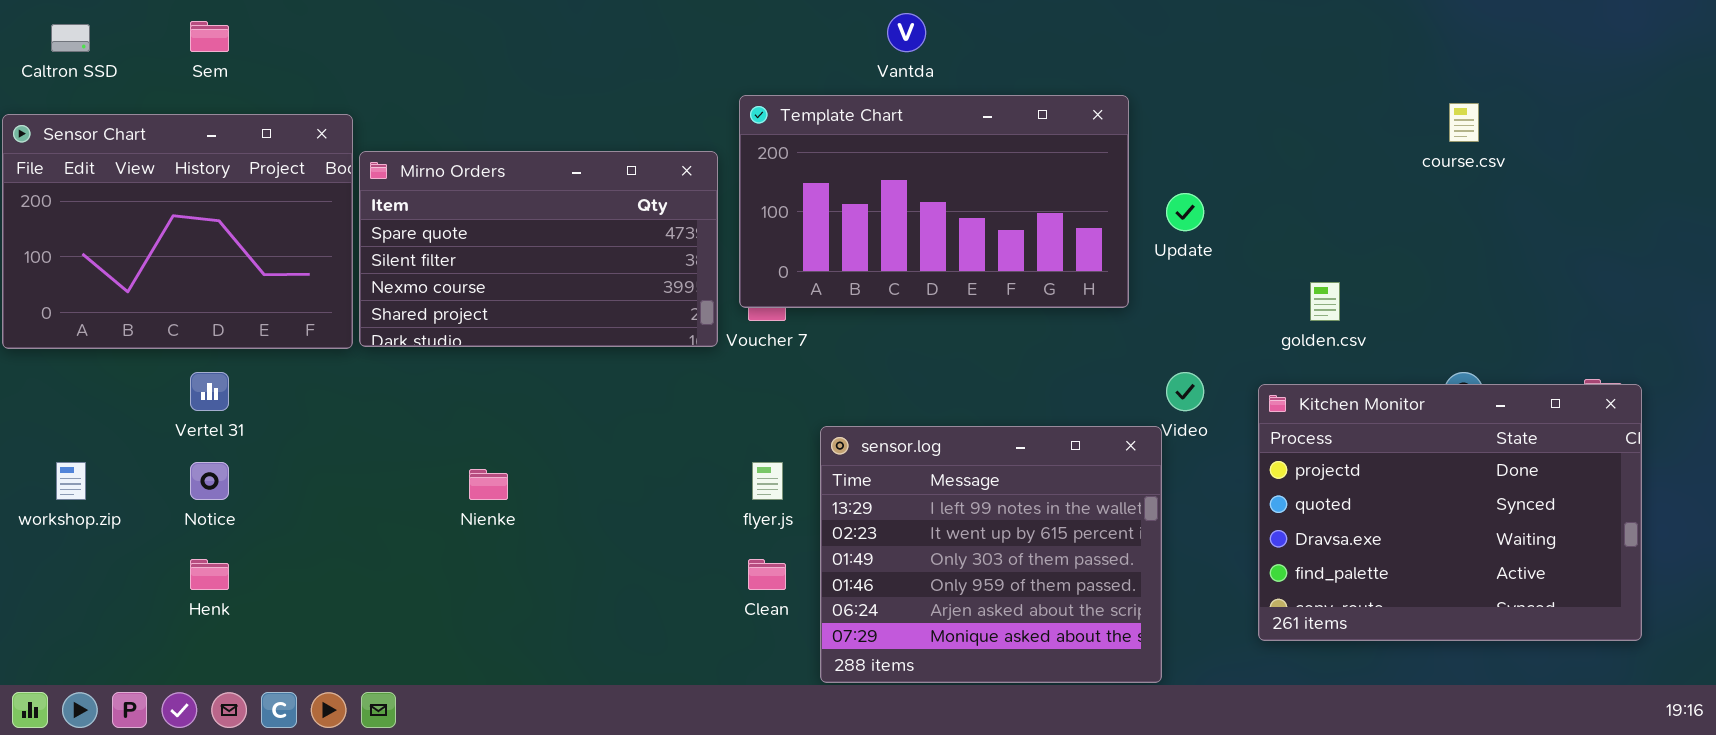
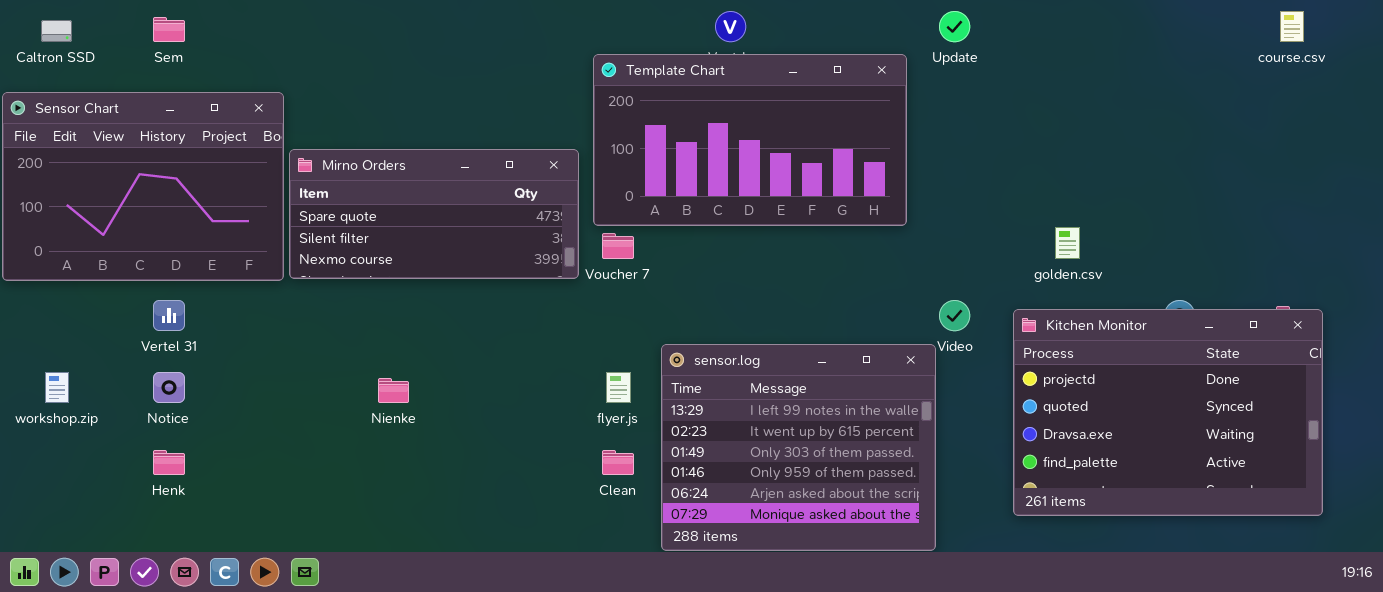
Template Chart: [739,95,1129,308] -> [593,54,907,226], moved
course.csv: [1449,103,1479,142] -> [1280,11,1304,42], moved
Mirno Orders: [359,151,718,347] -> [289,149,579,279], resized
Update: [1166,193,1204,231] -> [939,11,970,42], moved

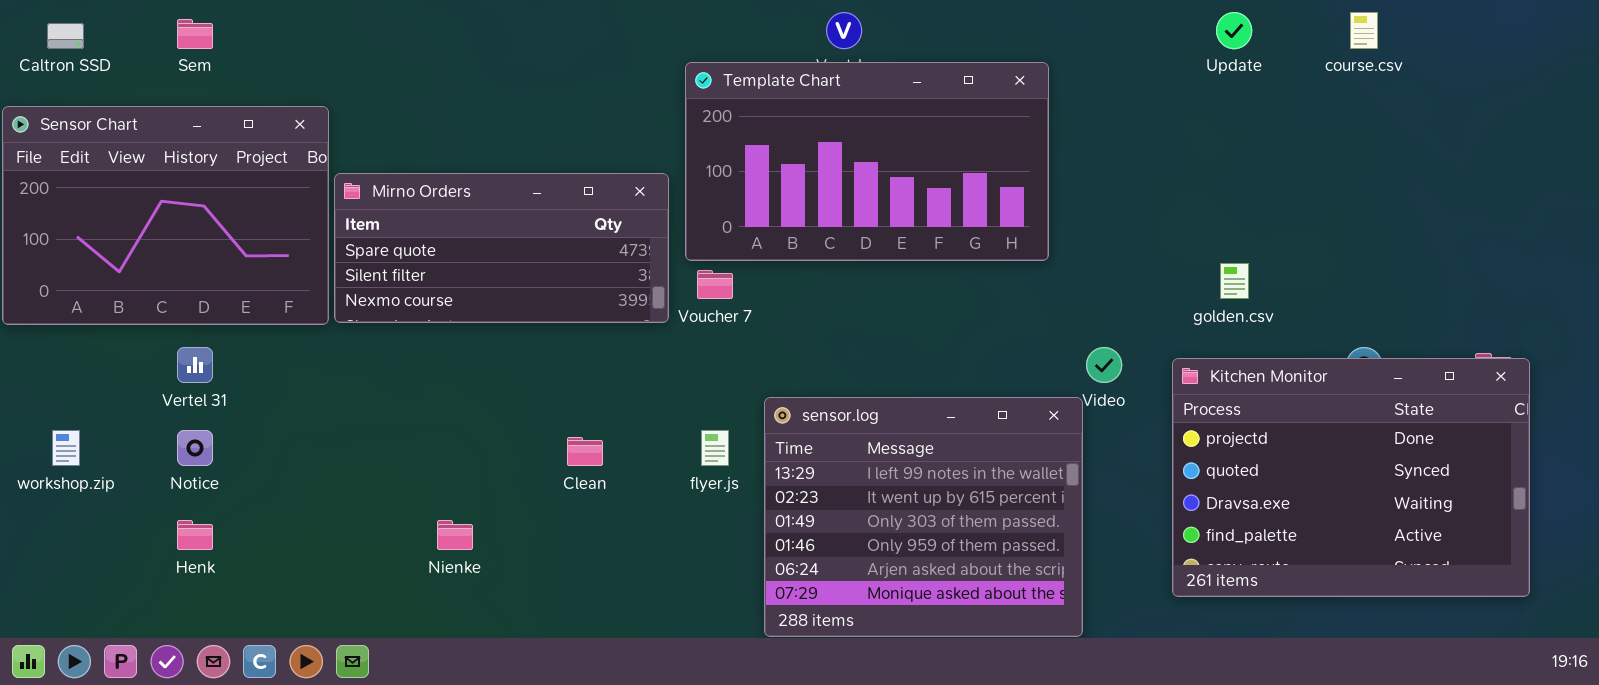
Update: [939,11,970,42] -> [1216,12,1252,49], moved
course.csv: [1280,11,1304,42] -> [1350,12,1378,49], moved
Nienke: [378,378,409,403] -> [437,520,473,550], moved
Clean: [602,450,634,475] -> [567,437,603,466], moved

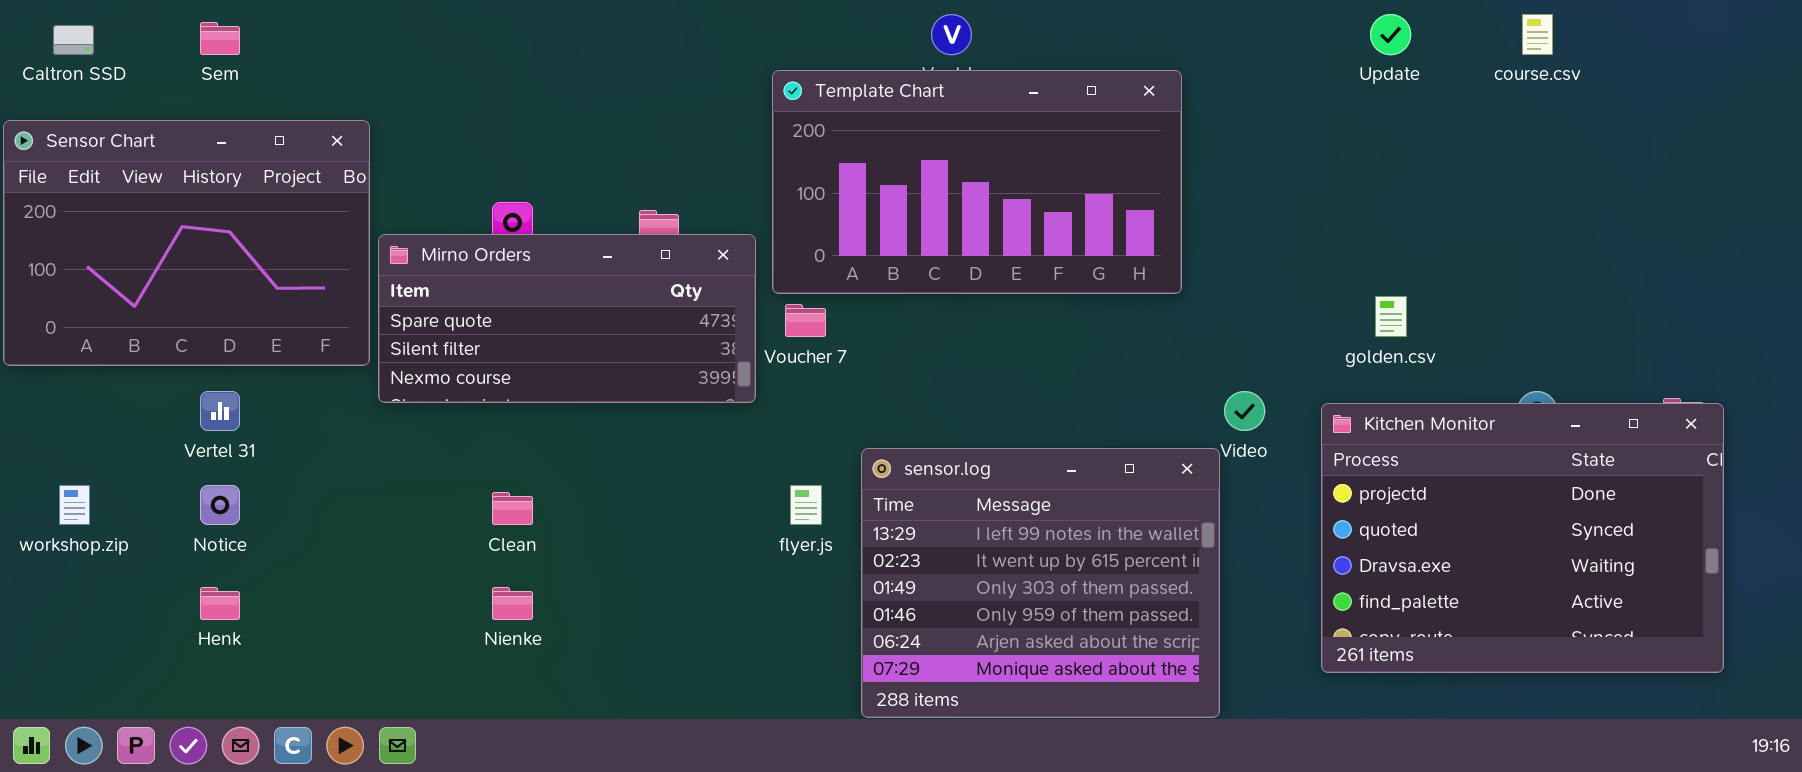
Mirno Orders: [334,173,669,323] -> [378,234,756,403], moved
Clean: [567,437,603,466] -> [492,492,533,525], moved

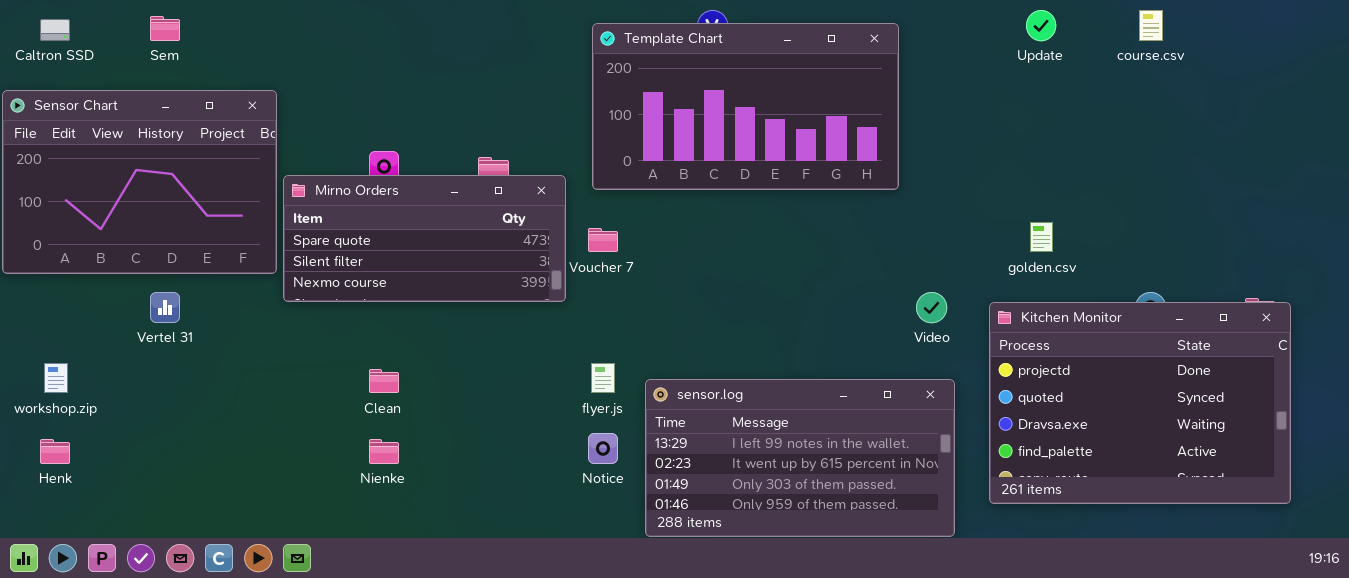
Template Chart: [772,70,1182,294] -> [592,23,899,190], moved
sensor.log: [861,448,1220,718] -> [645,379,955,537], resized
Notice: [200,485,240,525] -> [588,433,618,464], moved
Henk: [200,587,240,620] -> [40,439,70,464], moved

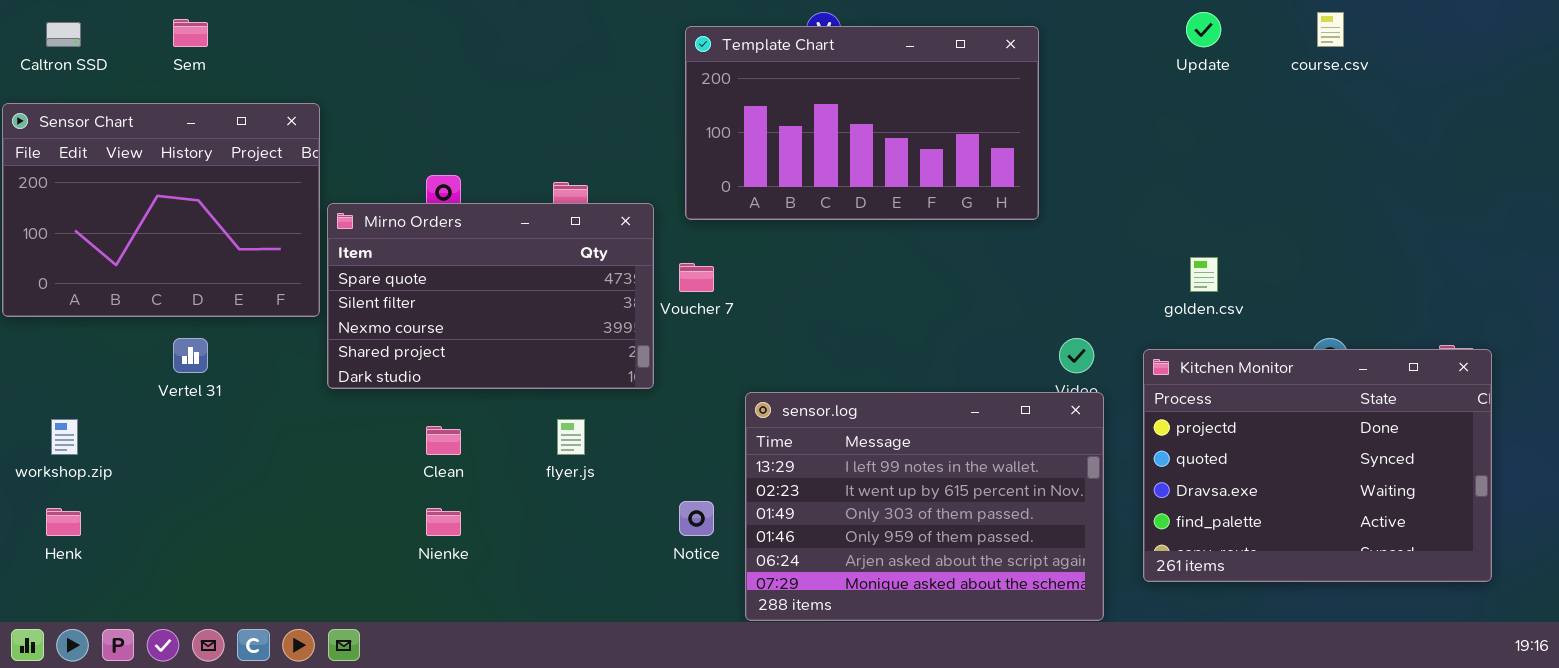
Mirno Orders: [283,175,566,302] -> [327,203,654,389], resized
flyer.js: [591,363,615,393] -> [557,419,585,455], moved
sensor.log: [645,379,955,537] -> [745,392,1104,621], resized

